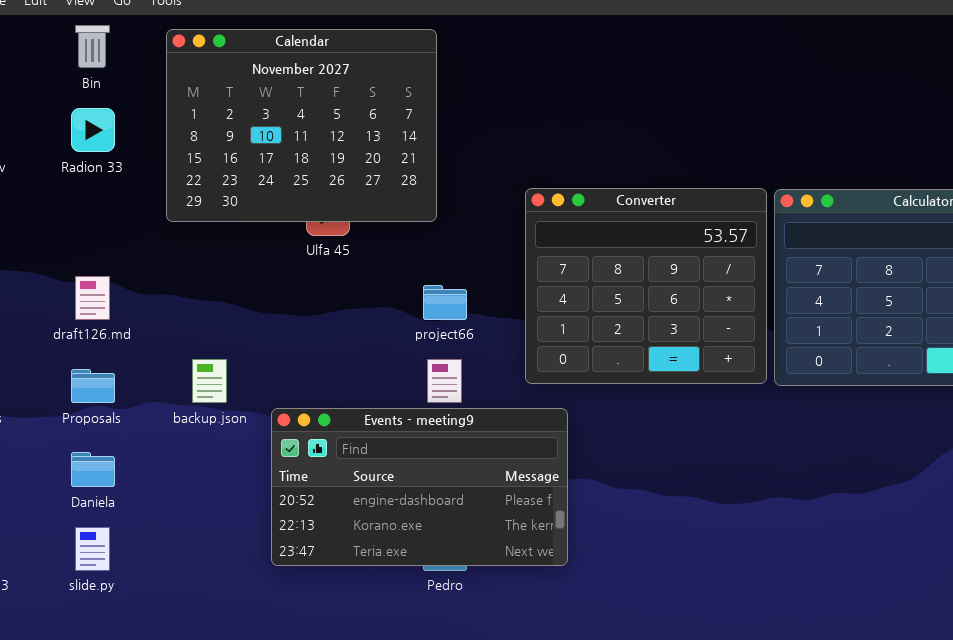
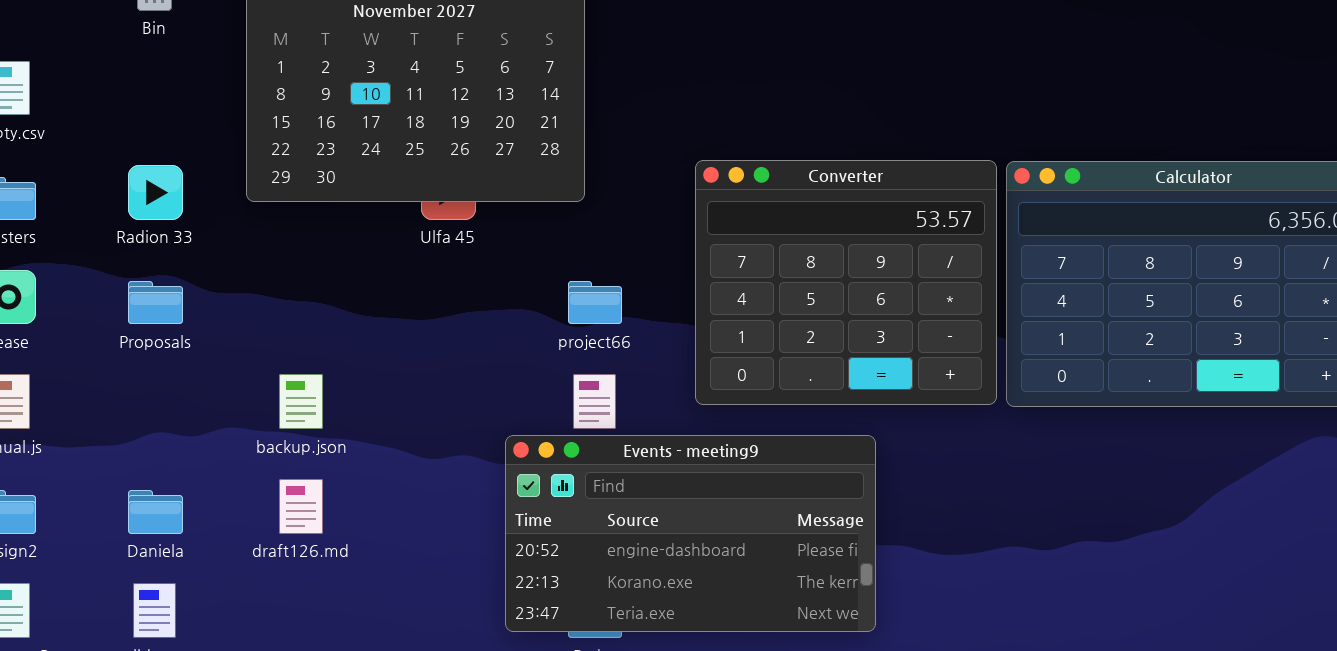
Radion 33: [71,108,115,152] -> [128,165,183,220], moved
draft126.md: [75,276,110,320] -> [279,479,323,534], moved
Proposals: [71,369,115,403] -> [128,281,183,324], moved
Events - meeting9: [271,408,568,566] -> [505,435,876,632], moved

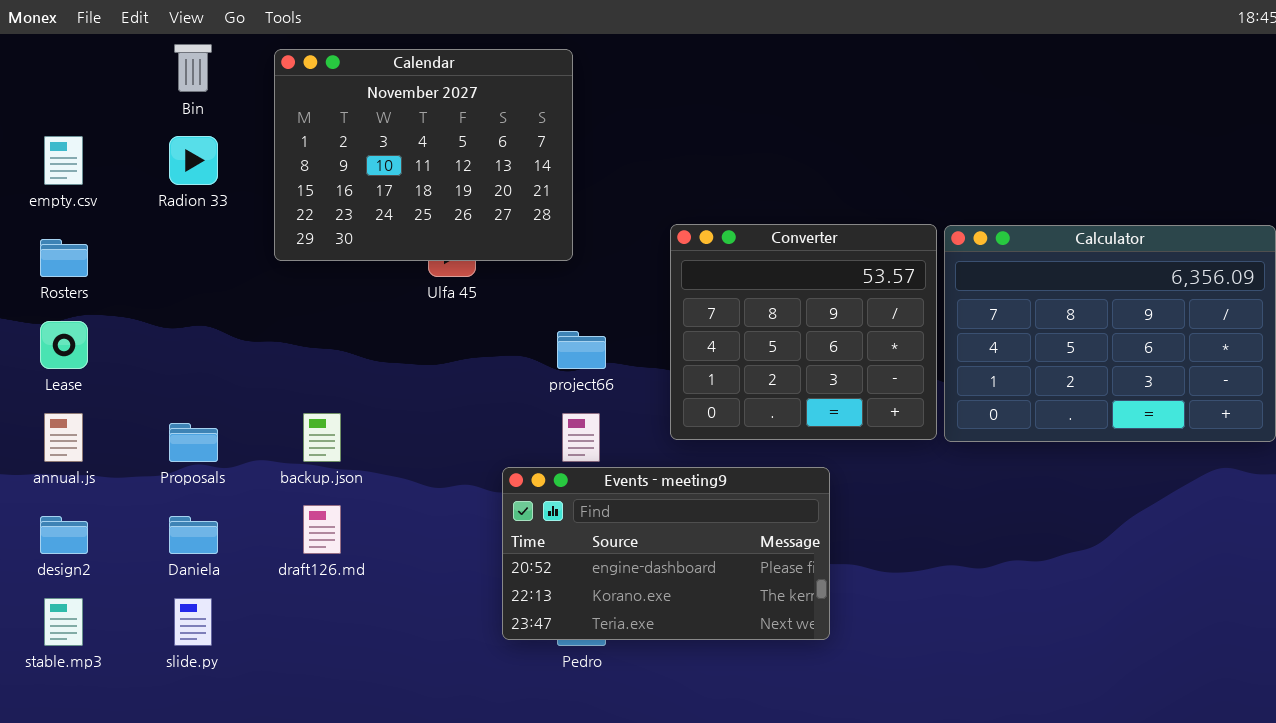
Radion 33: [128,165,183,220] -> [169,136,218,185], moved
Proposals: [128,281,183,324] -> [169,423,218,462], moved

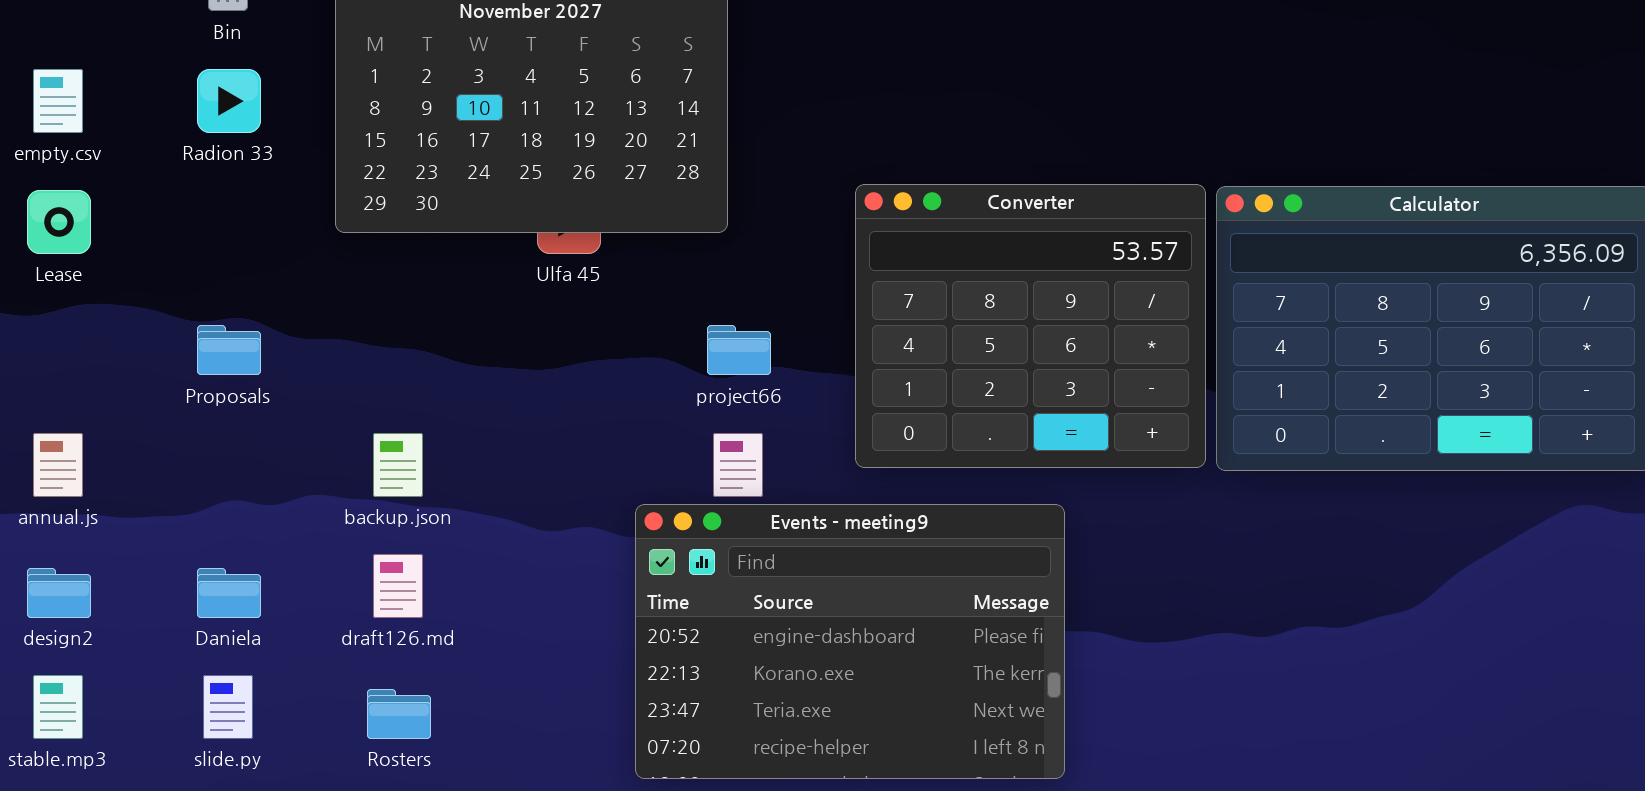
Rosters: [40,239,88,277] -> [367,689,431,739], moved
Lease: [40,321,88,369] -> [27,190,91,254], moved
Proposals: [169,423,218,462] -> [197,325,261,375], moved
Events - meeting9: [502,467,830,640] -> [635,504,1065,779], resized

